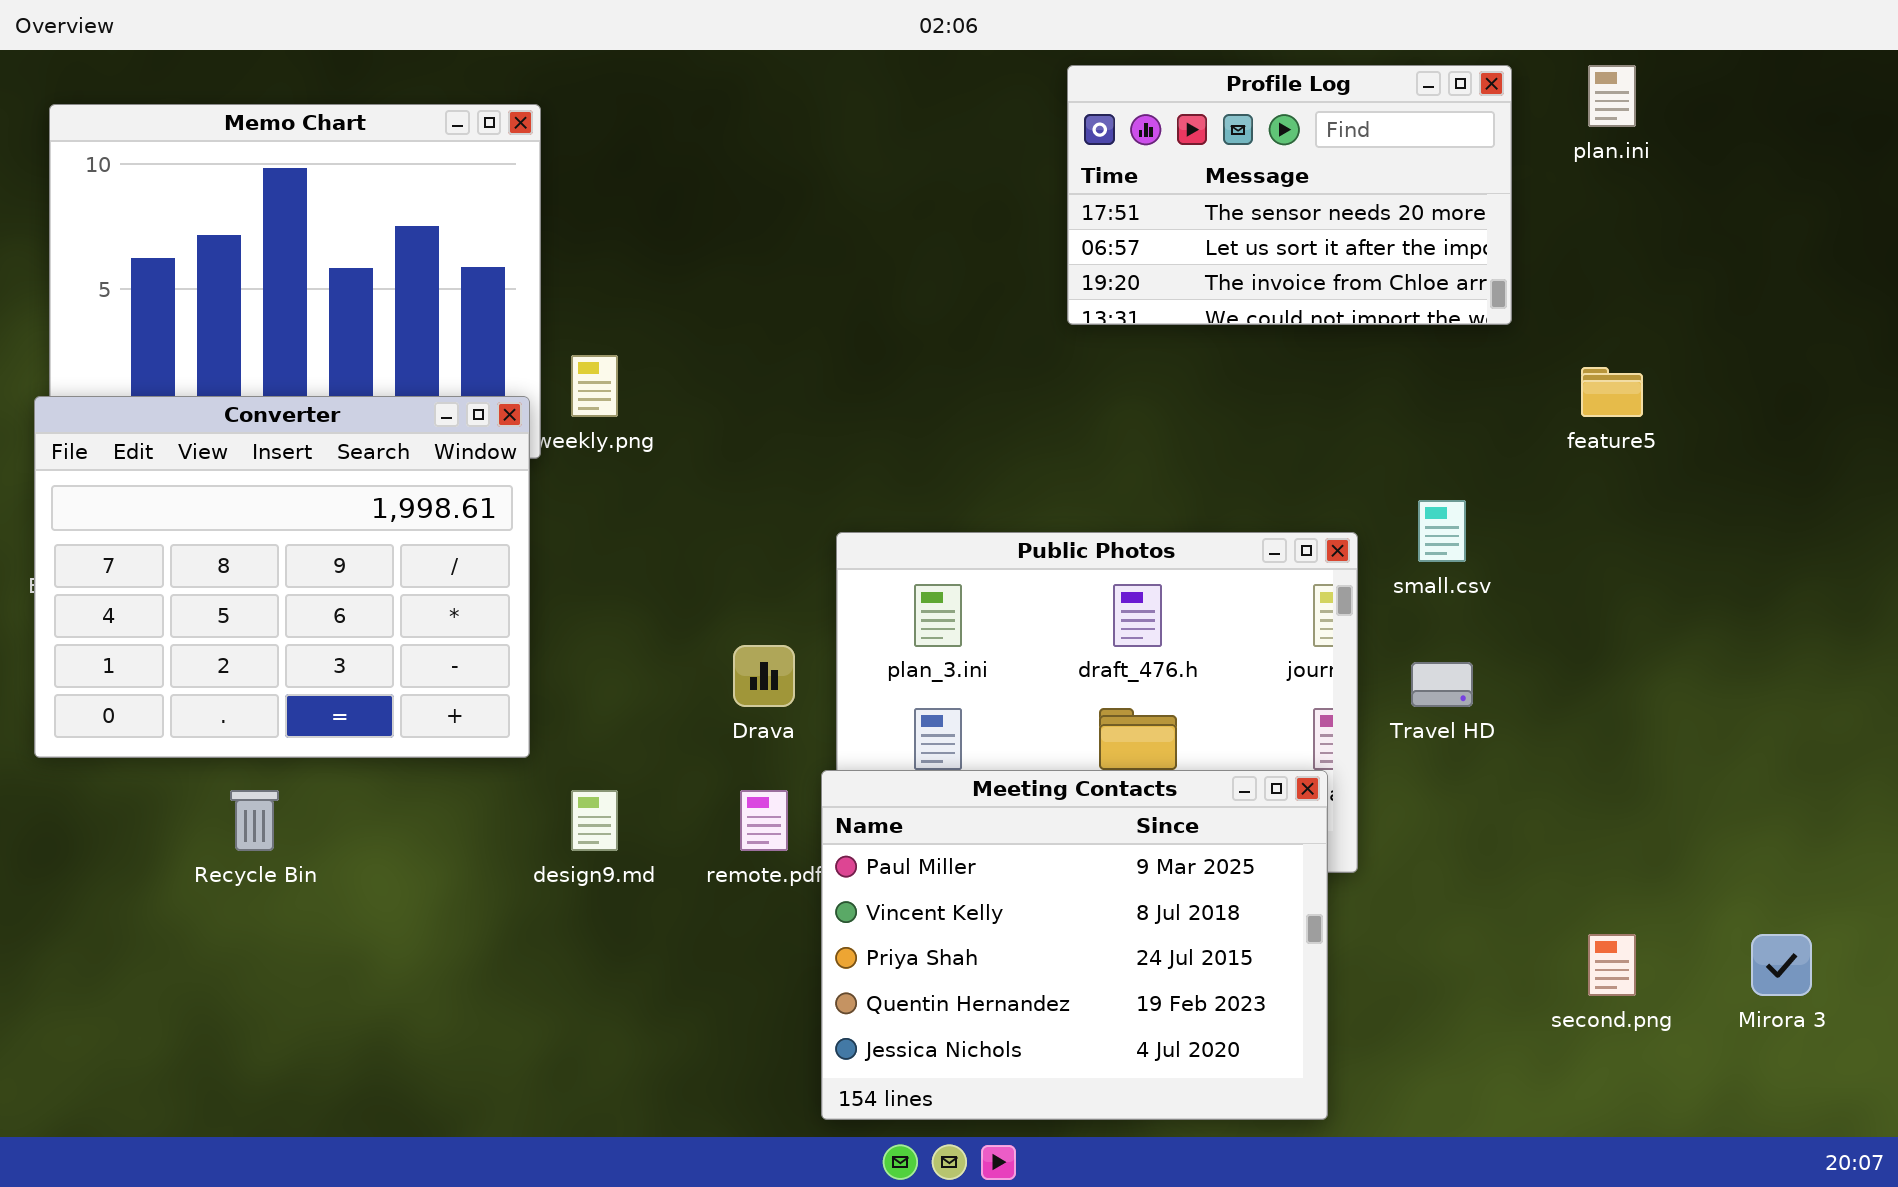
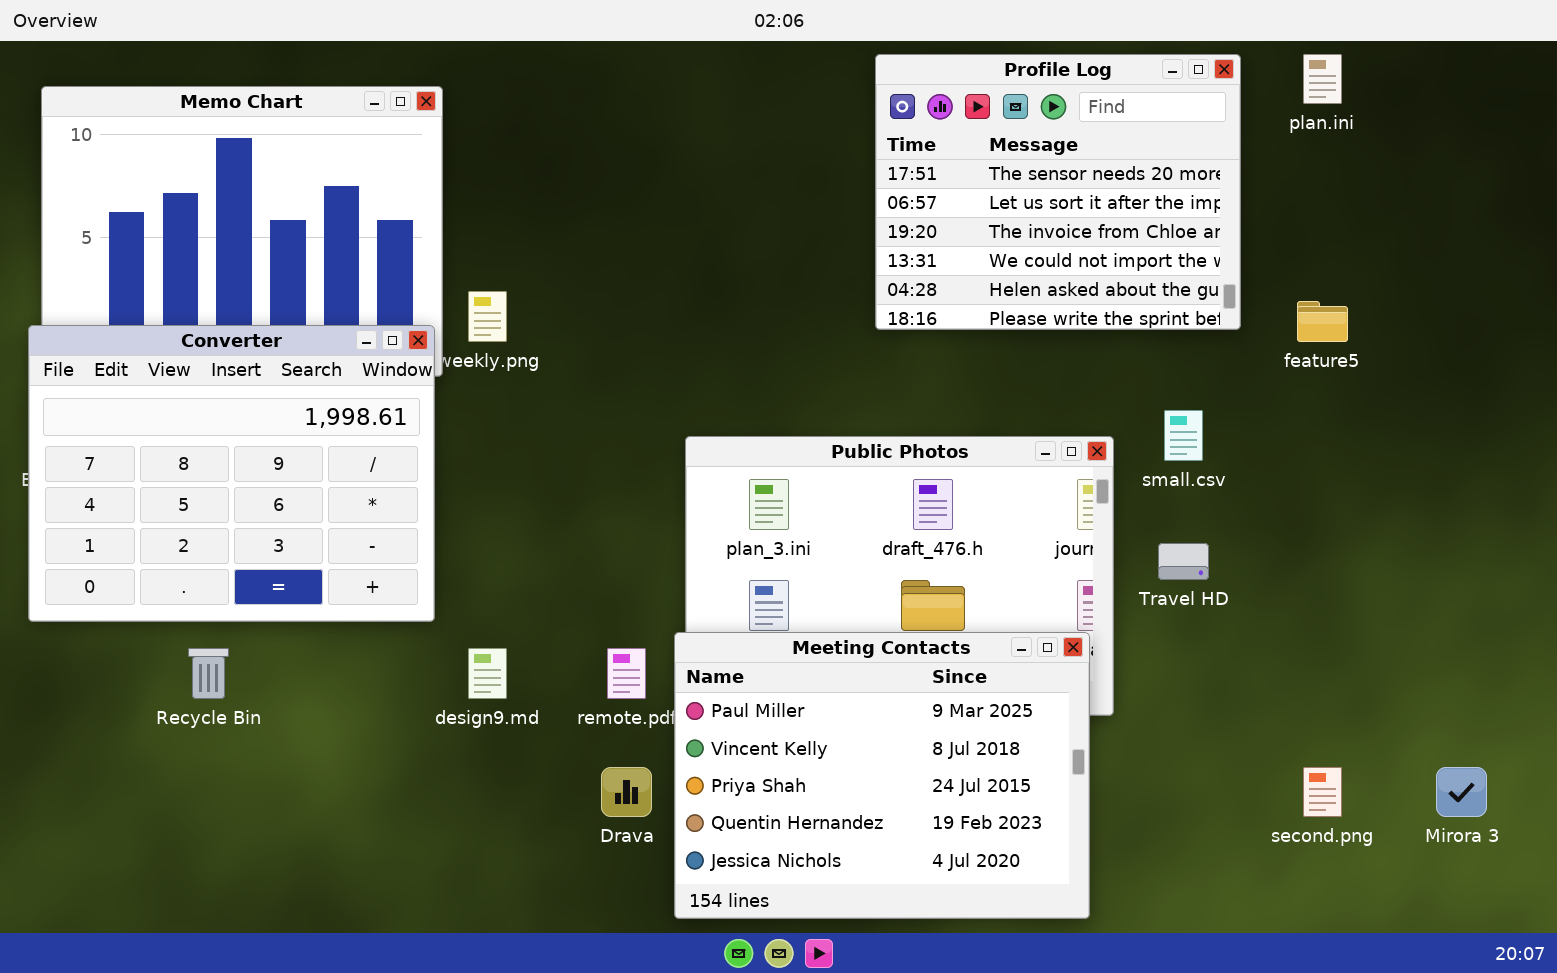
Profile Log: [1067,65,1512,325] -> [875,54,1241,330], resized
Drava: [733,645,795,707] -> [601,767,652,817], moved

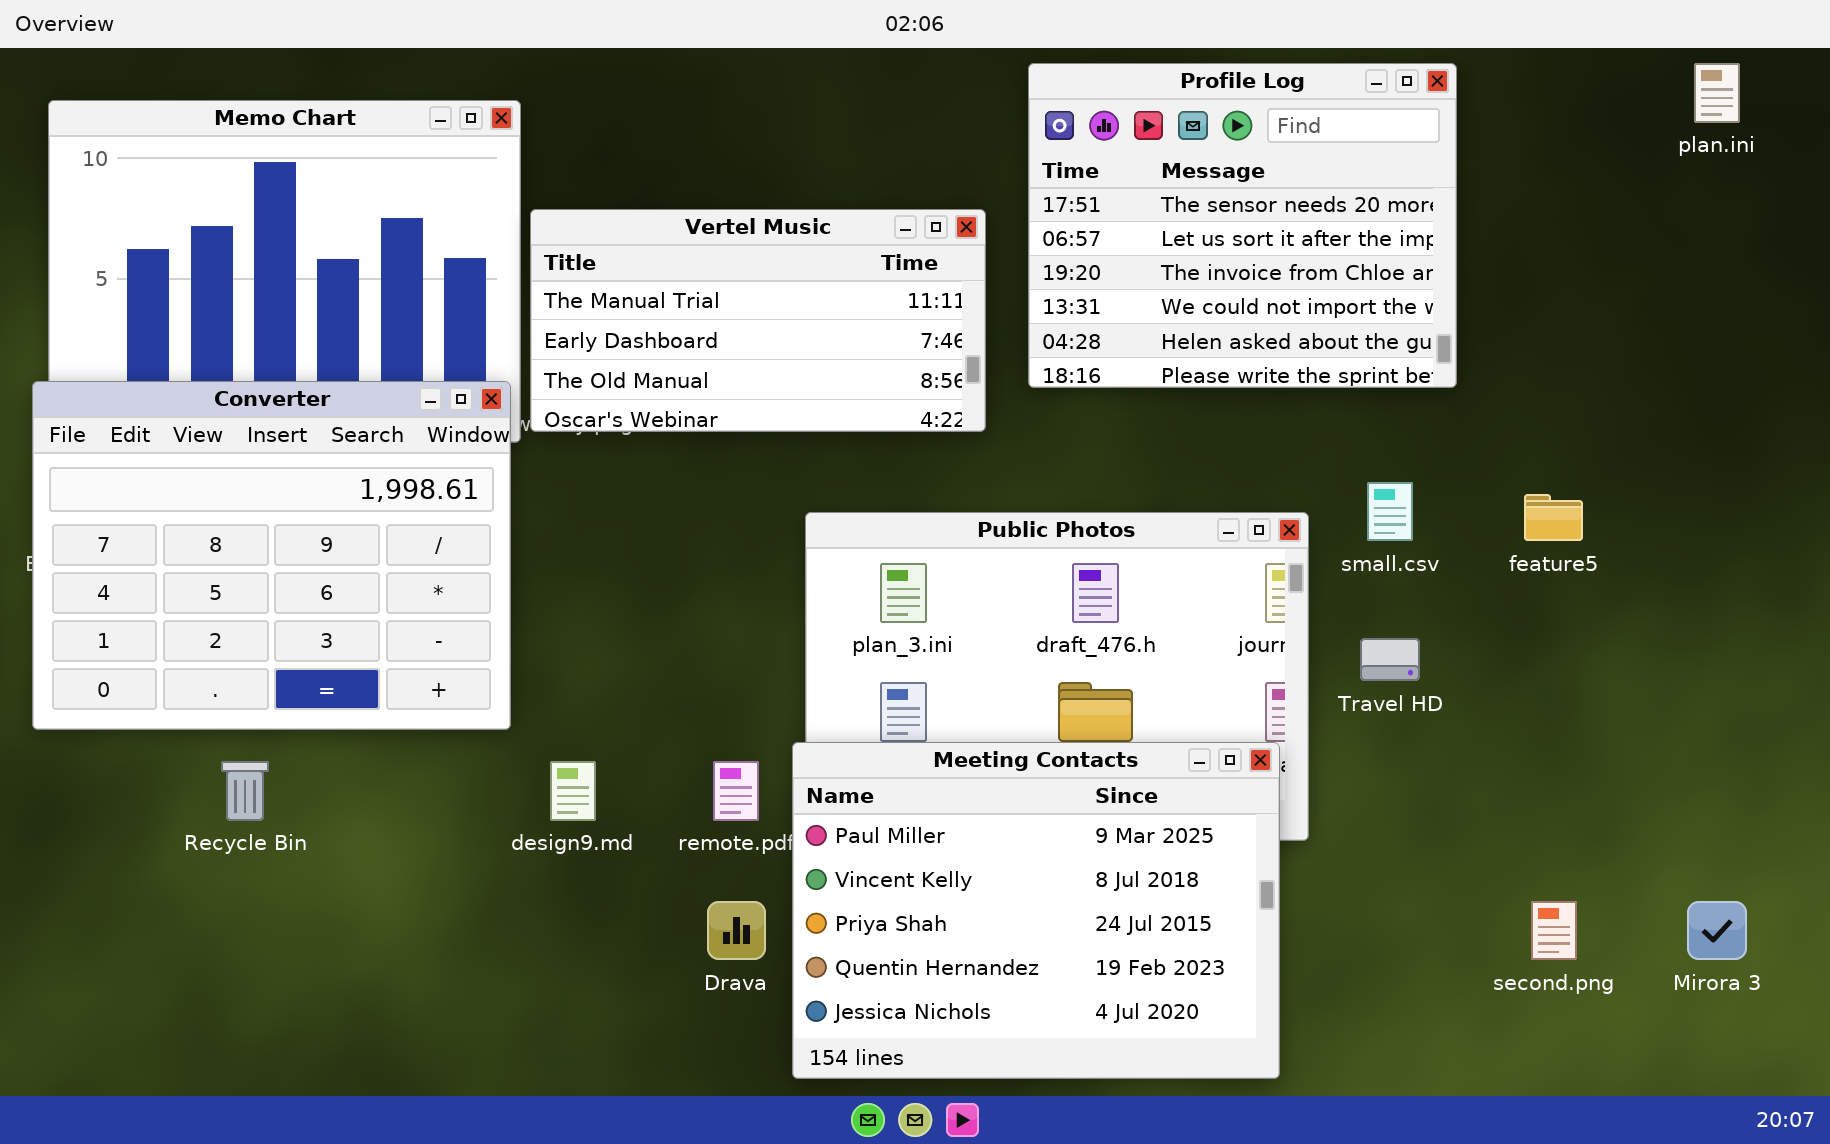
plan.ini: [1303,54,1342,104] -> [1694,63,1740,123], moved
Vertel Music: none -> [530,209,986,432], opened
feature5: [1297,301,1348,342] -> [1524,494,1583,541], moved

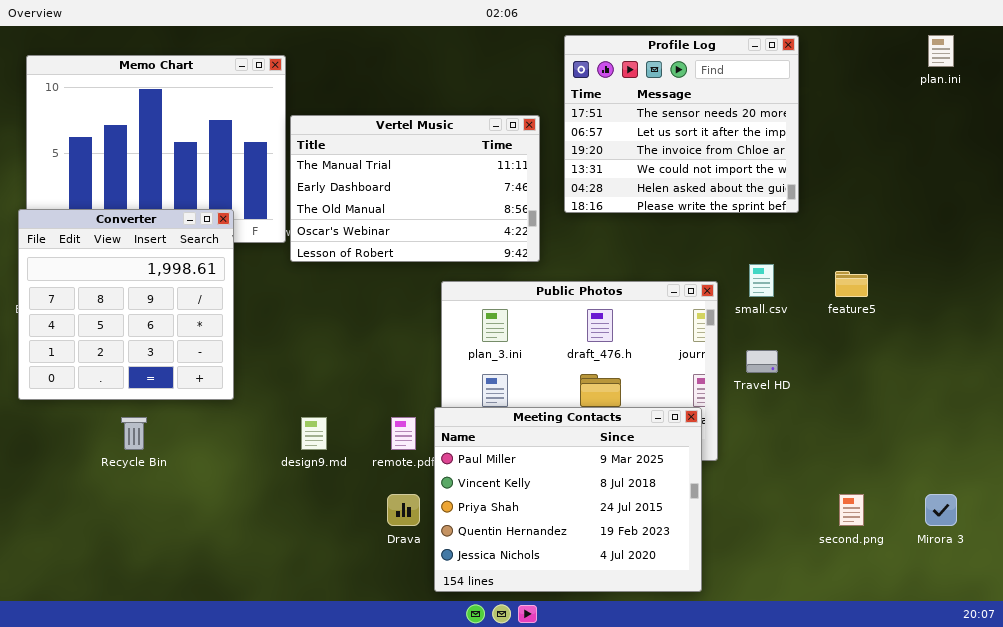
Vertel Music: [530,209,986,432] -> [290,115,540,262], resized
Converter: [32,381,511,730] -> [18,209,234,400], resized

